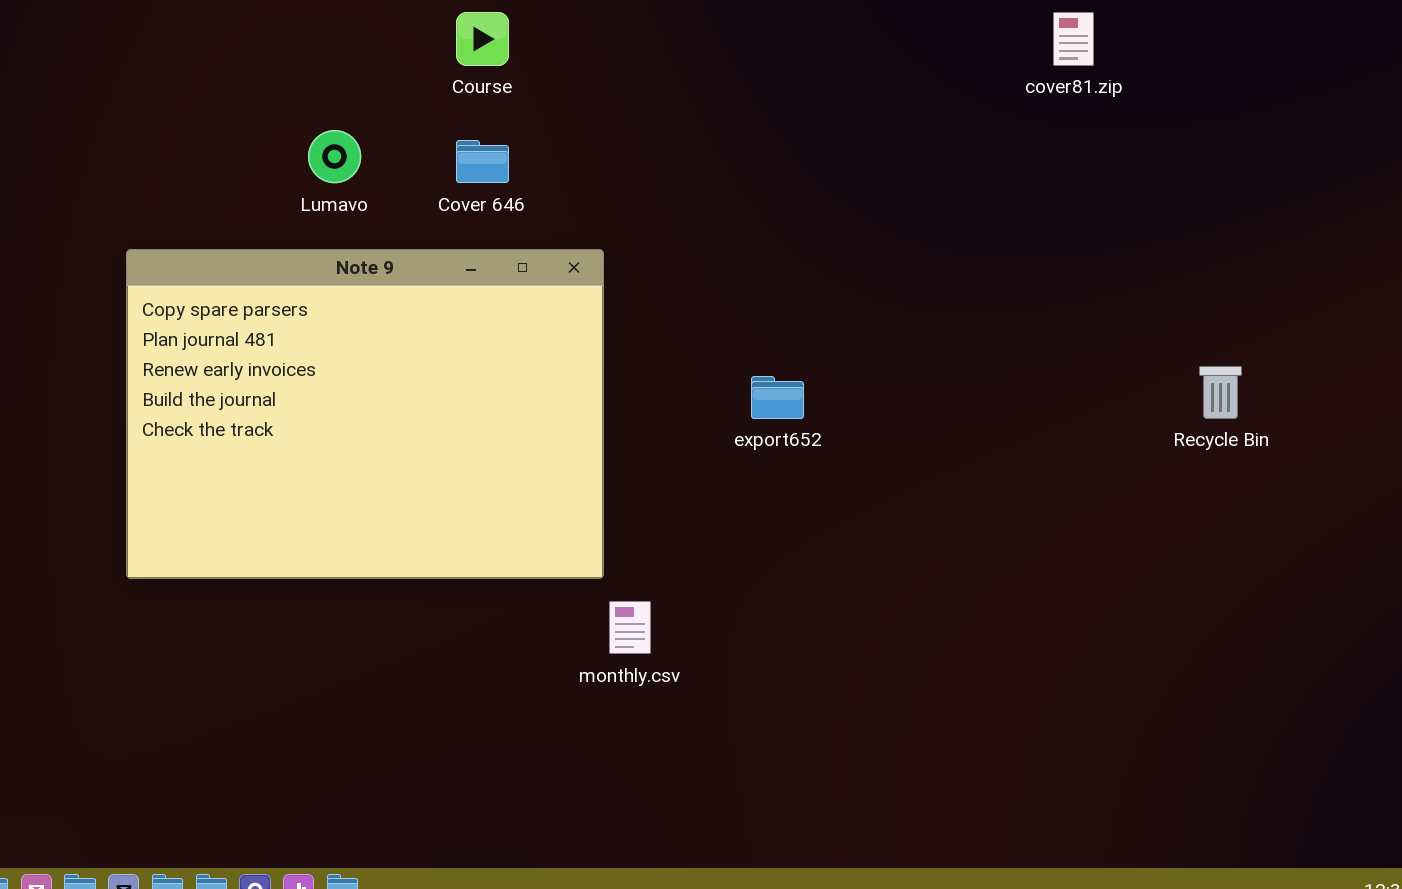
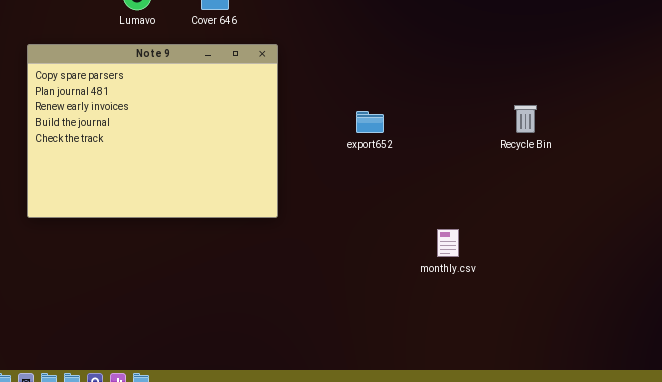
Recycle Bin: [1199,366,1242,419] -> [514,105,537,133], moved
monthly.csv: [609,601,651,654] -> [437,229,459,257], moved

